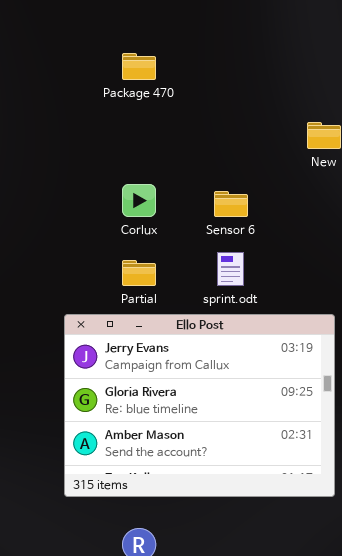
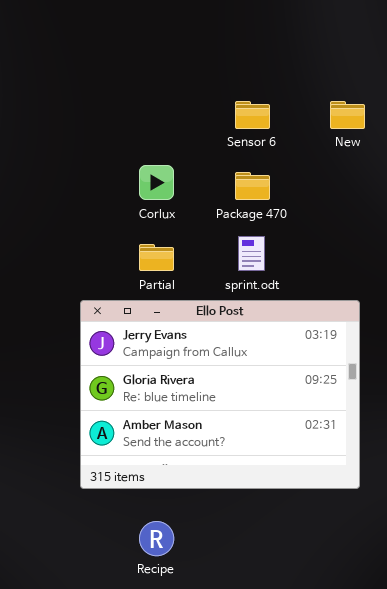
Package 470: [122,53,156,80] -> [235,172,270,200], moved
Sensor 6: [214,191,248,217] -> [235,101,270,129], moved

